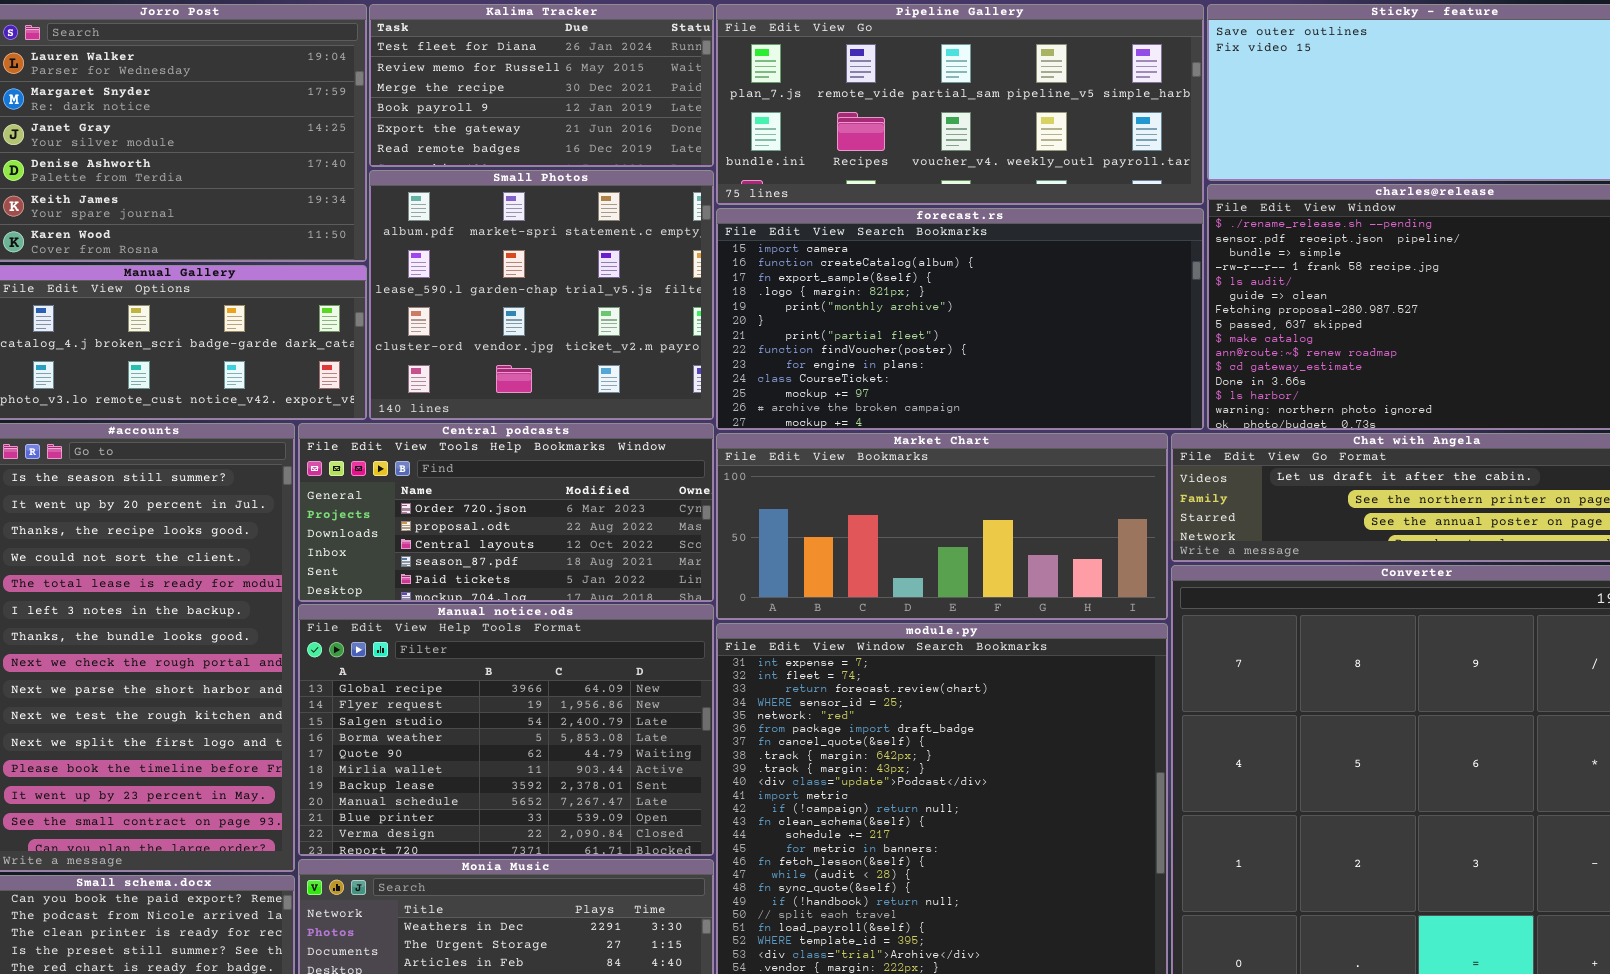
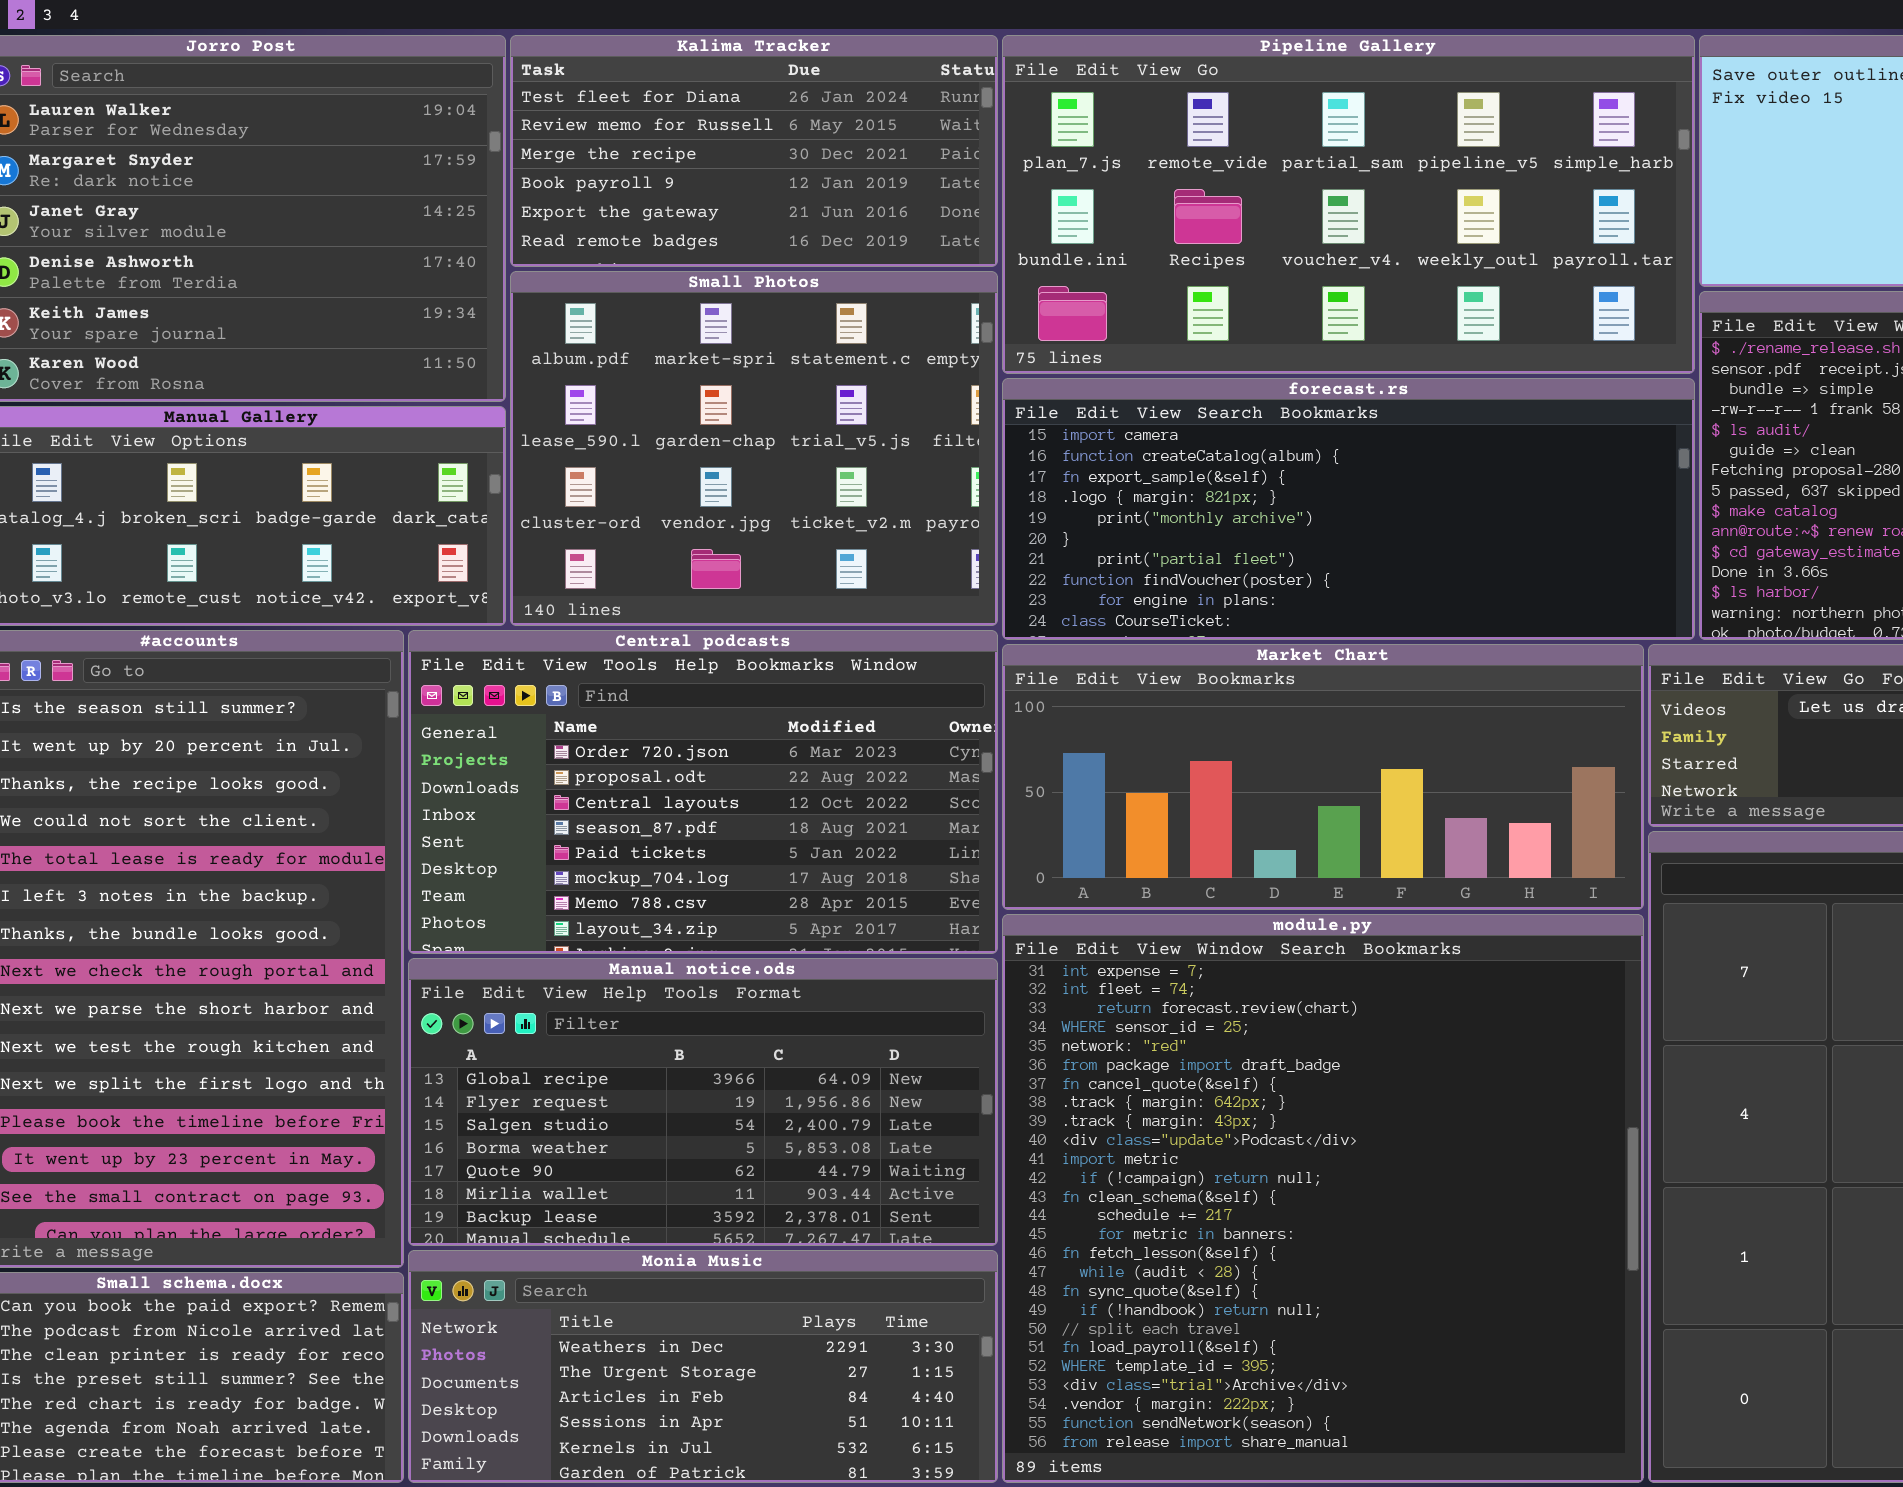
Pipeline Gallery: [716,4,1204,205] -> [1002,35,1695,374], resized
forecast.rs: [716,208,1204,430] -> [1002,378,1695,640], resized
Central podcasts: [298,423,714,602] -> [408,630,998,954], resized
Manual notice.ods: [298,604,714,856] -> [408,958,998,1246], resized

